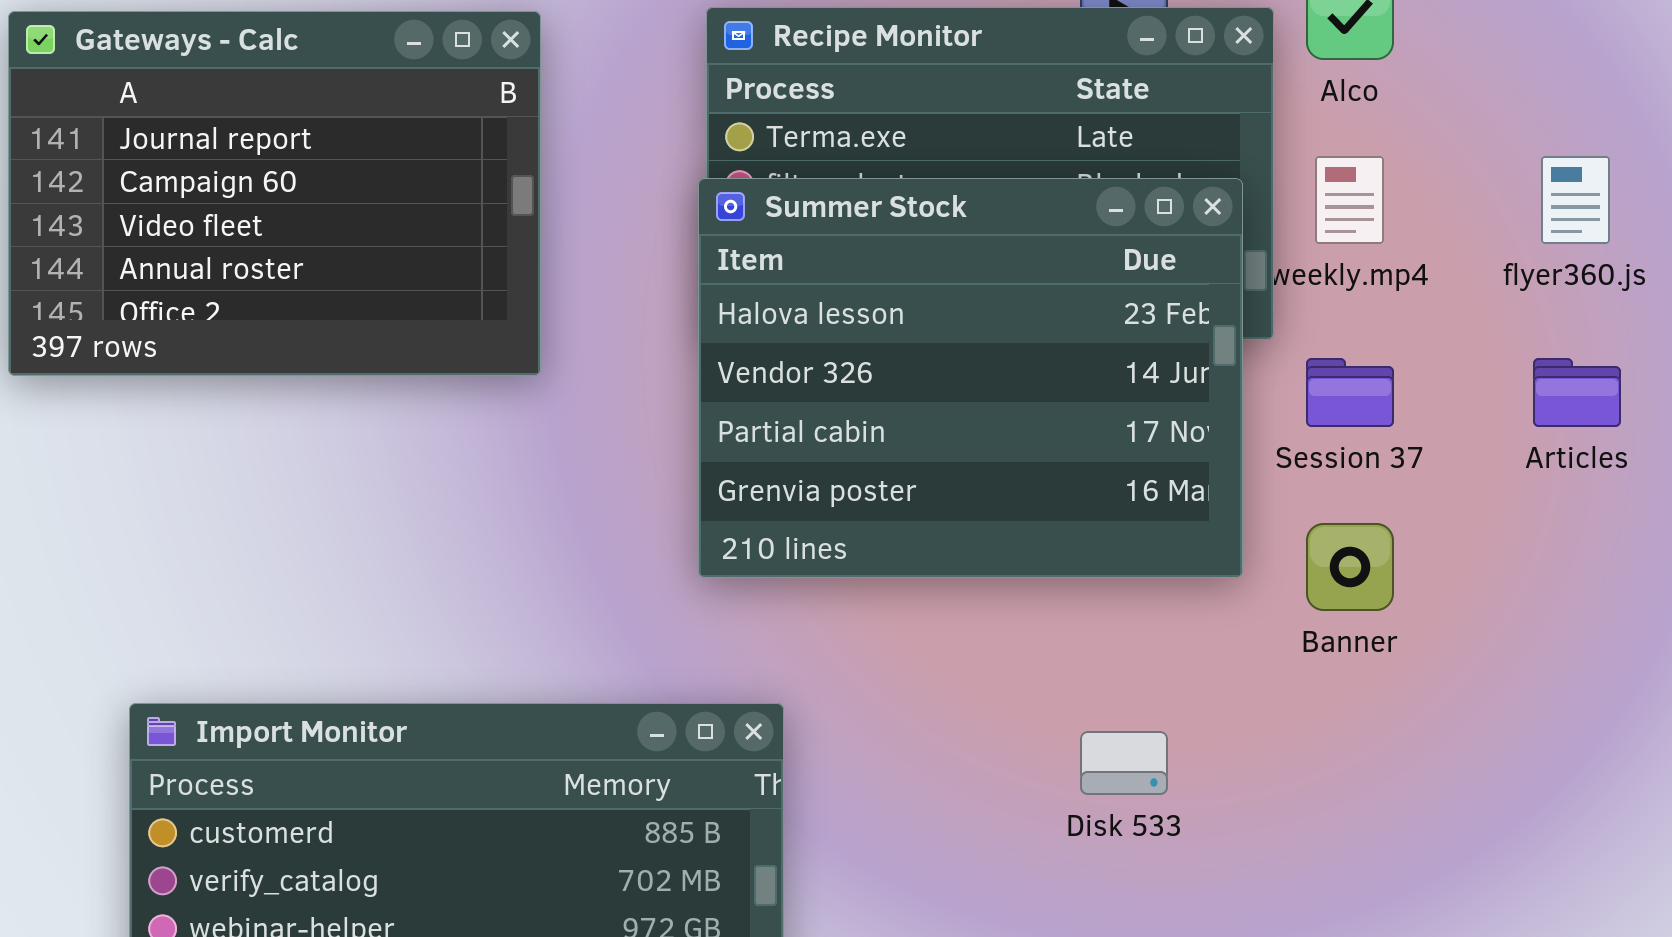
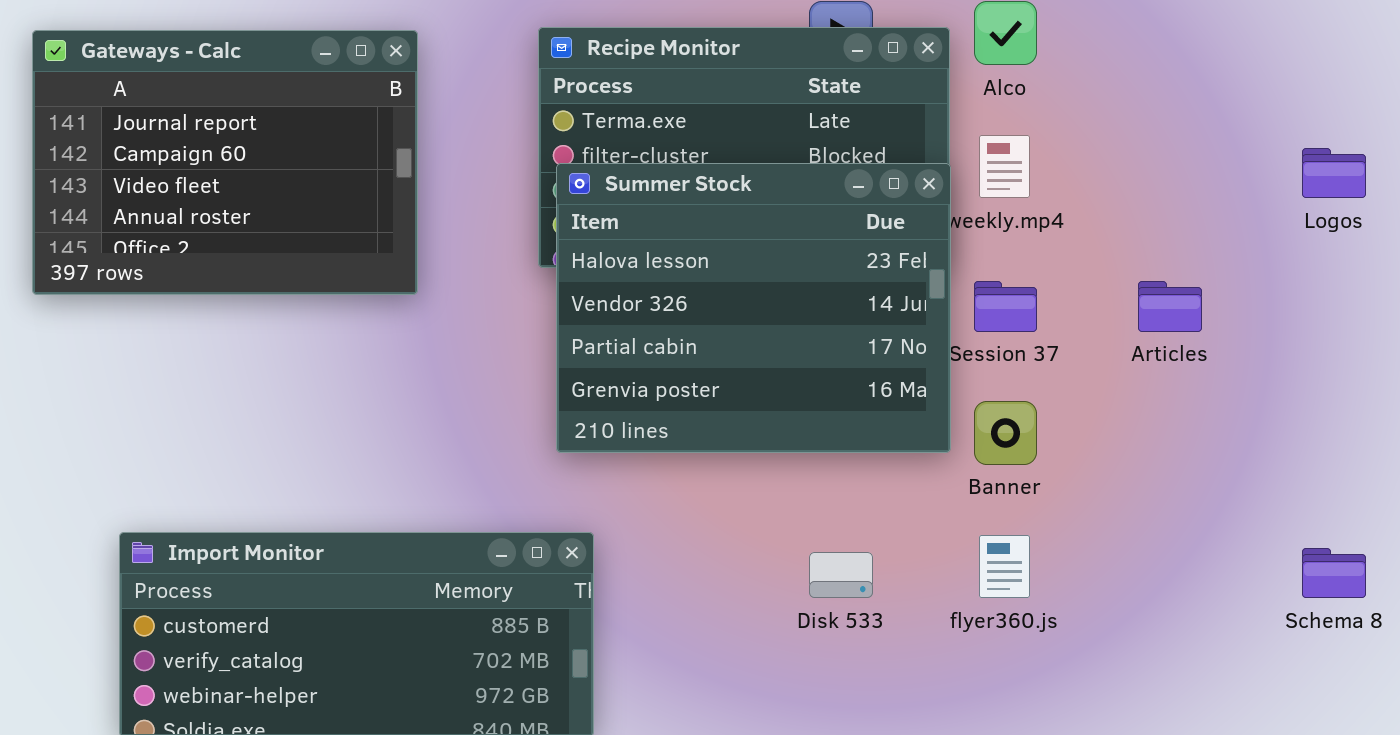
flyer360.js: [1541,156,1610,244] -> [979,535,1030,598], moved
Summer Stock: [698,178,1243,578] -> [556,163,951,453], moved

